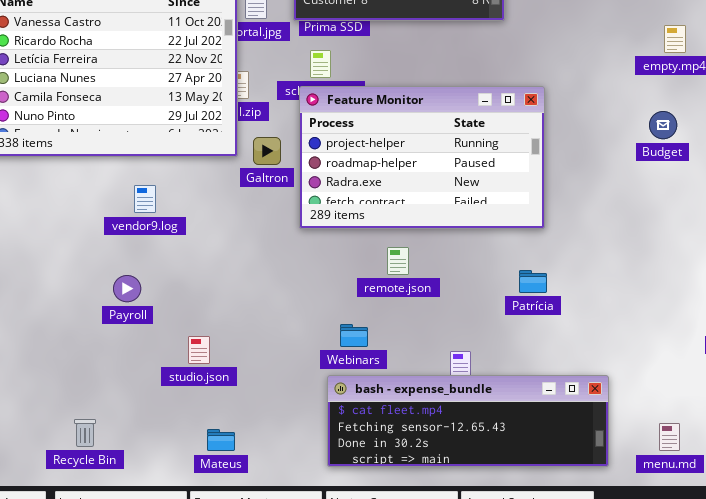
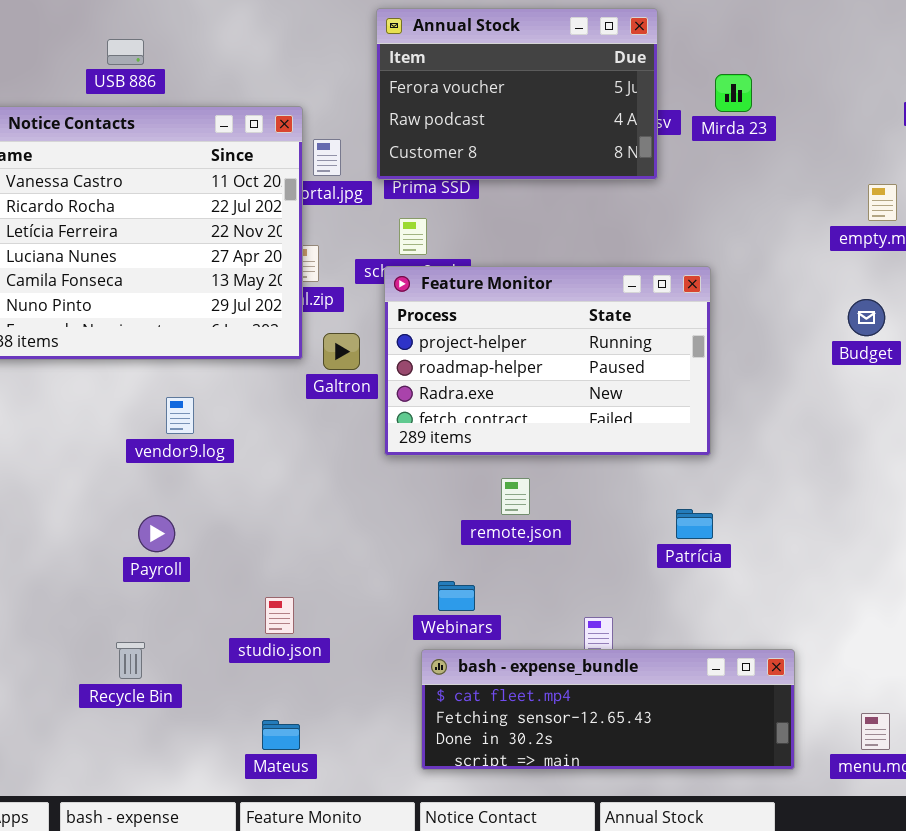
studio.json: [188,336,210,364] -> [265,597,294,634], moved
Recycle Bin: [74,419,96,447] -> [116,642,145,679], moved

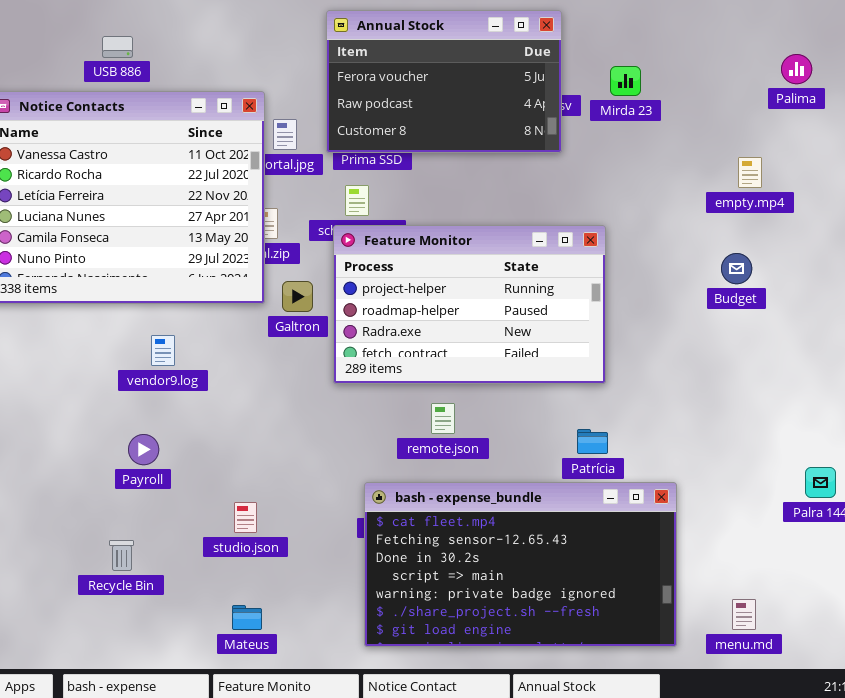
bash - expense_bundle: [421,649,795,770] -> [364,482,677,647], resized

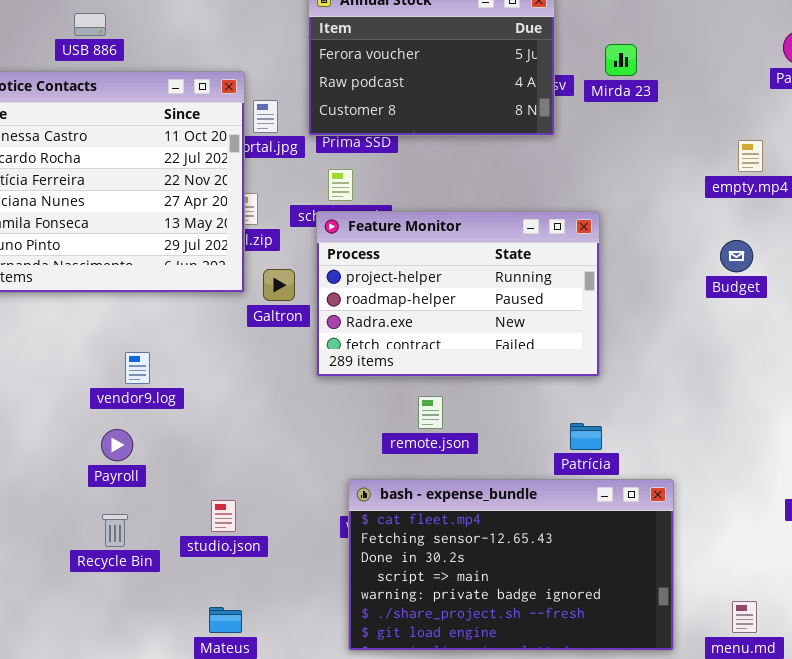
vendor9.log: [151,335,175,366] -> [125,352,150,384], moved
Recycle Bin: [109,540,134,571] -> [102,514,128,547], moved

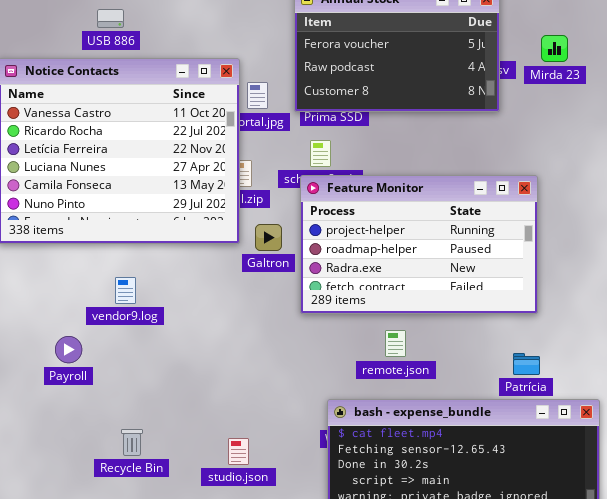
vendor9.log: [125,352,150,384] -> [115,277,136,304], moved
Payroll: [101,429,133,461] -> [55,336,82,363], moved
studio.json: [211,500,236,532] -> [228,438,249,465], moved

